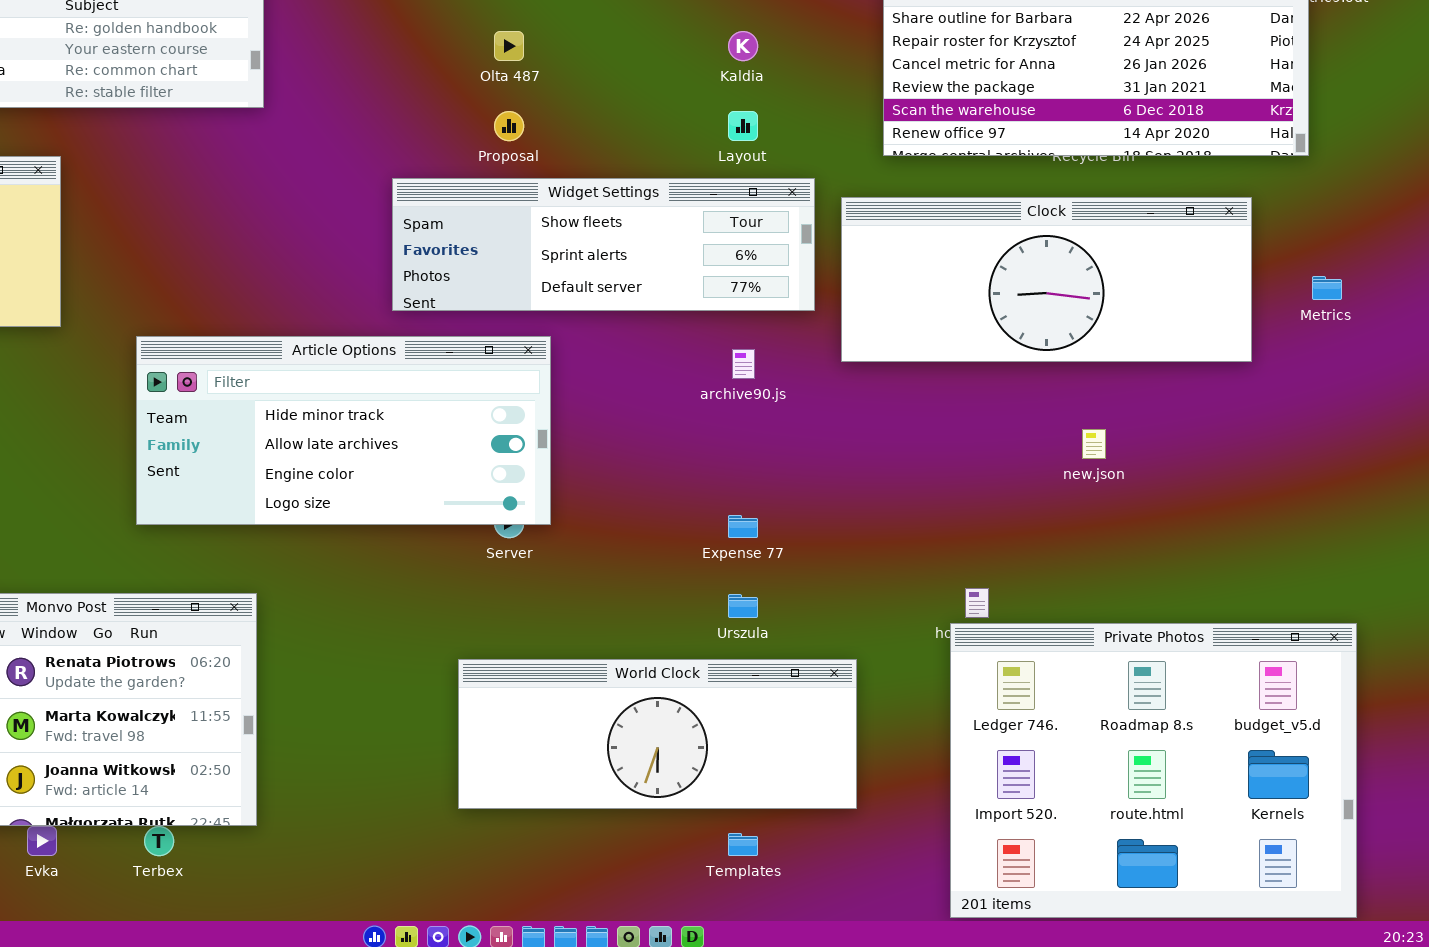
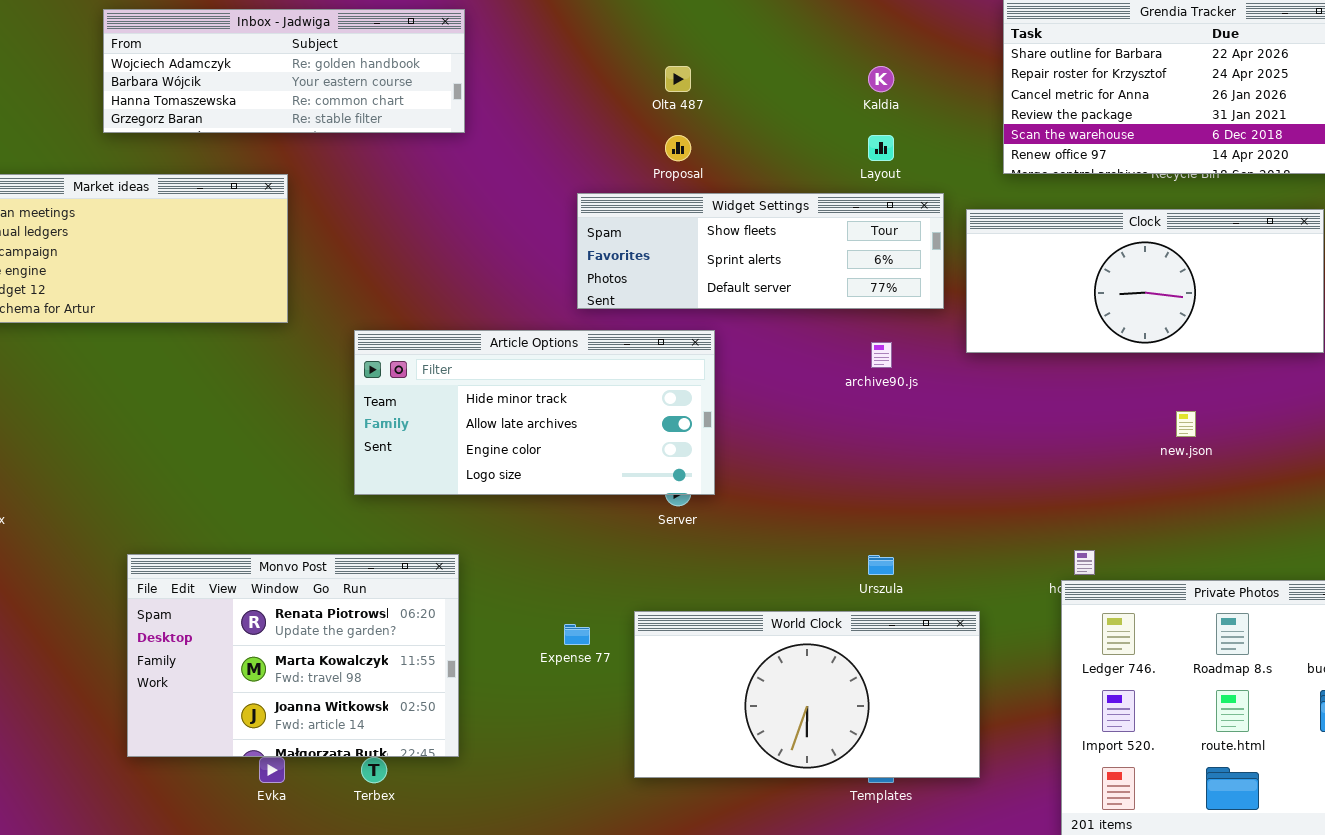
Expense 77: [728,515,758,538] -> [564,624,590,645], moved
World Clock: [458,659,857,809] -> [634,611,980,778], resized

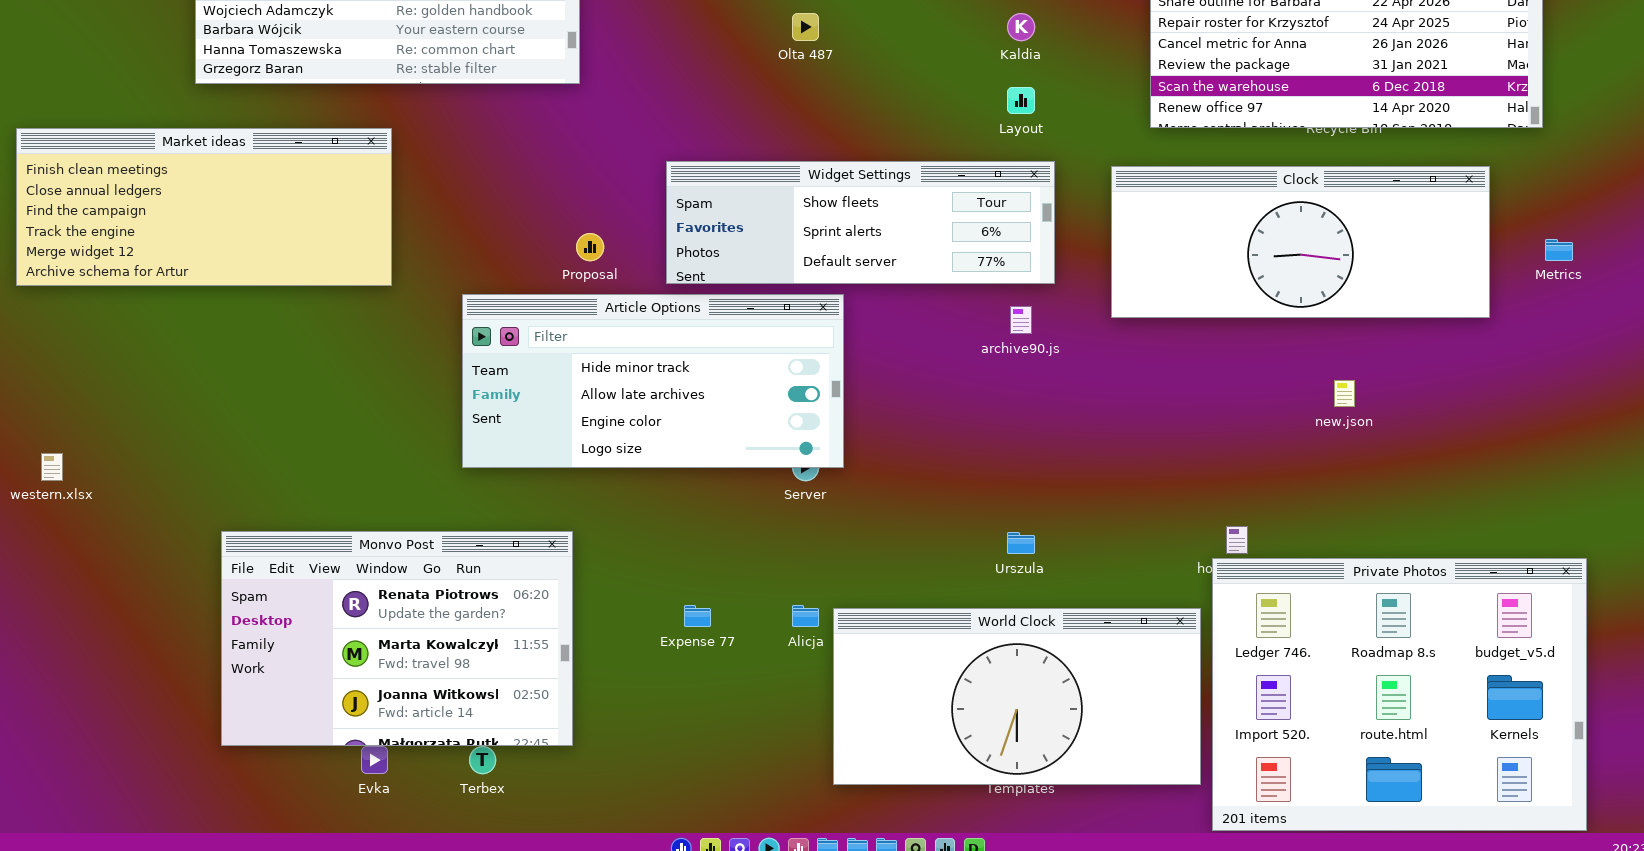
Proposal: [665,135,691,161] -> [576,233,604,261], moved
Widget Settings: [577,193,944,309] -> [666,161,1055,284], moved
World Clock: [634,611,980,778] -> [833,608,1201,785], moved

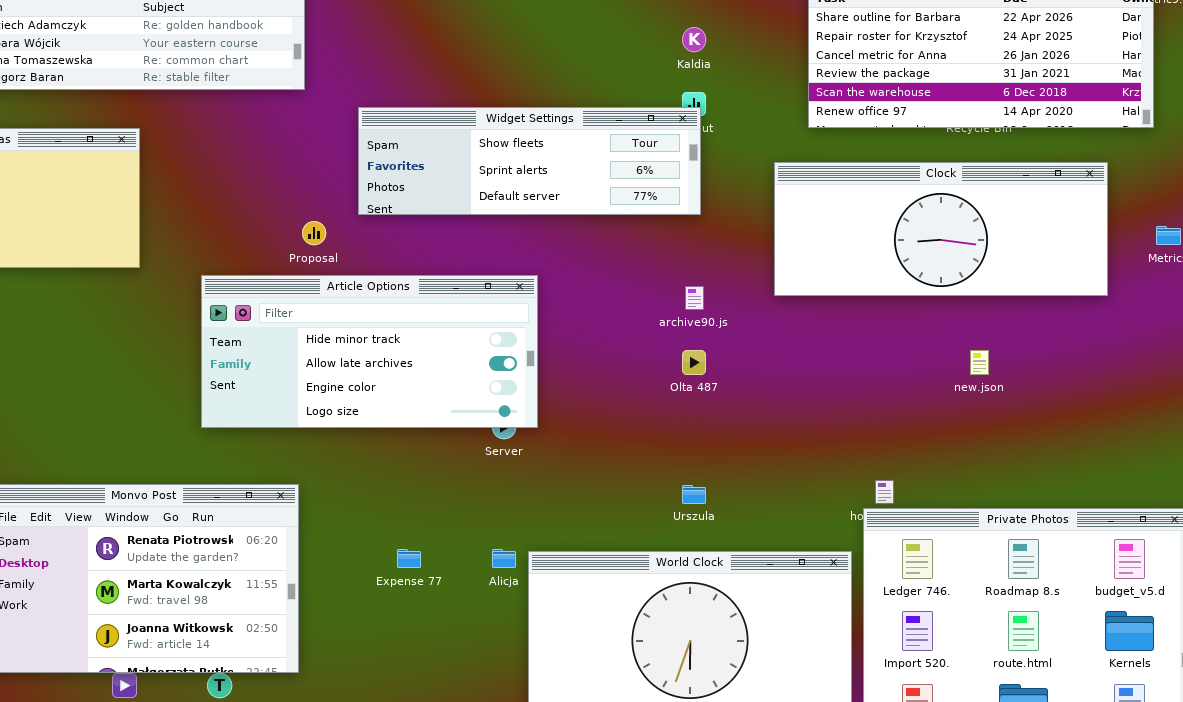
Olta 487: [792,13,819,41] -> [682,350,706,375], moved
Widget Settings: [666,161,1055,284] -> [358,107,701,215], moved

